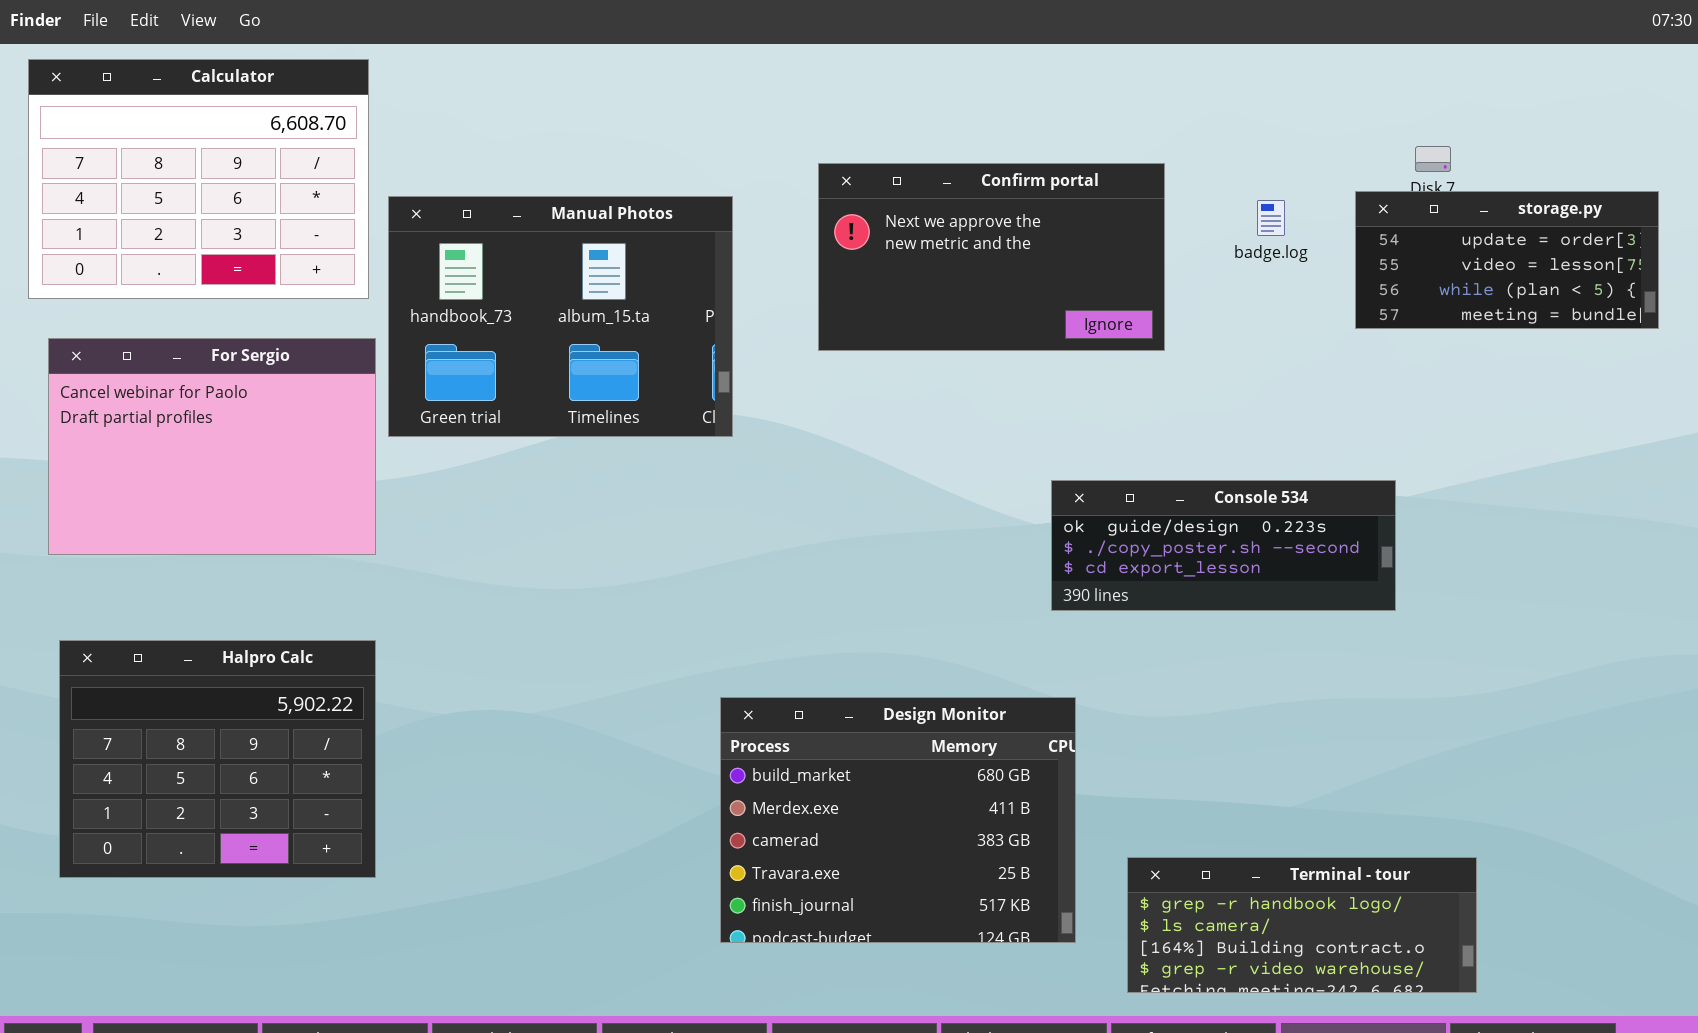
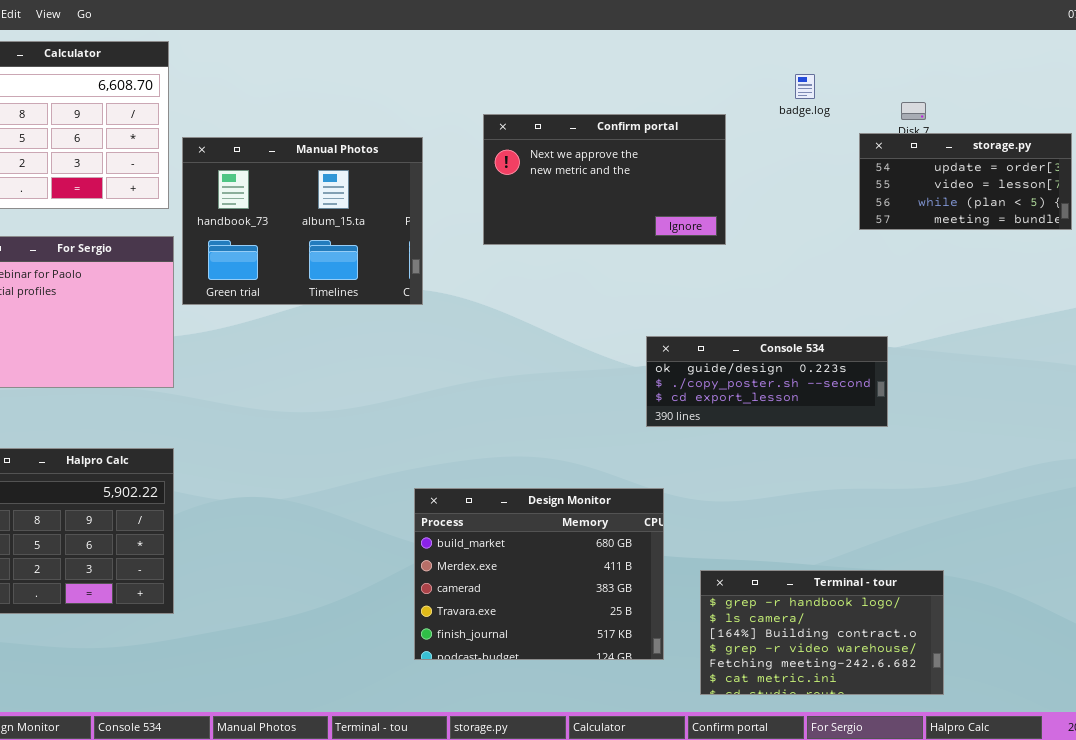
badge.log: [1257,200,1285,236] -> [795,74,815,99], moved
Terminal - tour: [1127,857,1477,993] -> [700,570,944,695], resized

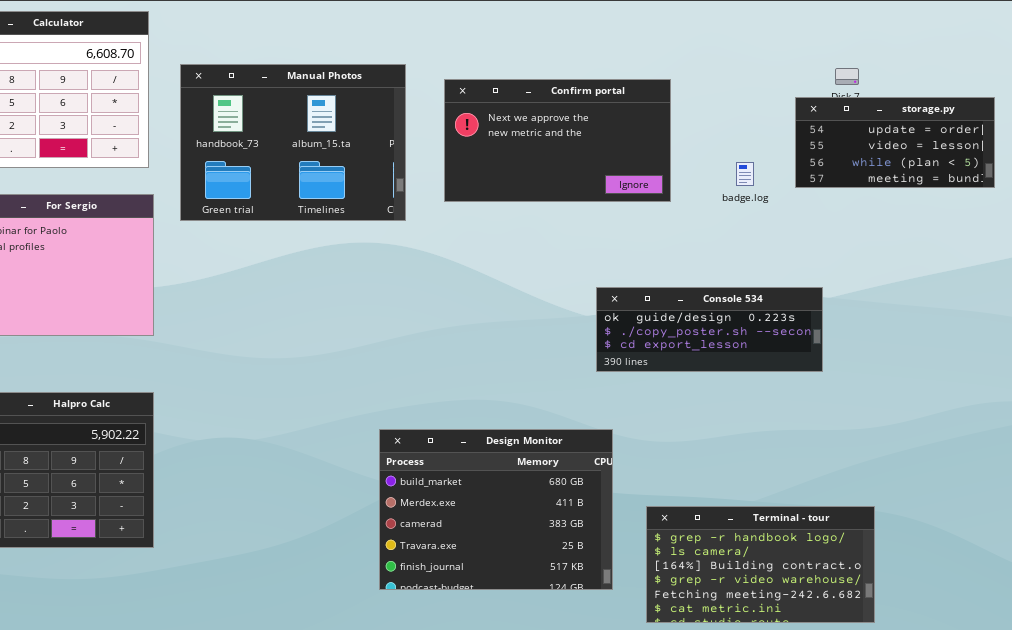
badge.log: [795,74,815,99] -> [736,162,754,186], moved
Manual Photos: [182,137,423,305] -> [180,64,406,221], moved

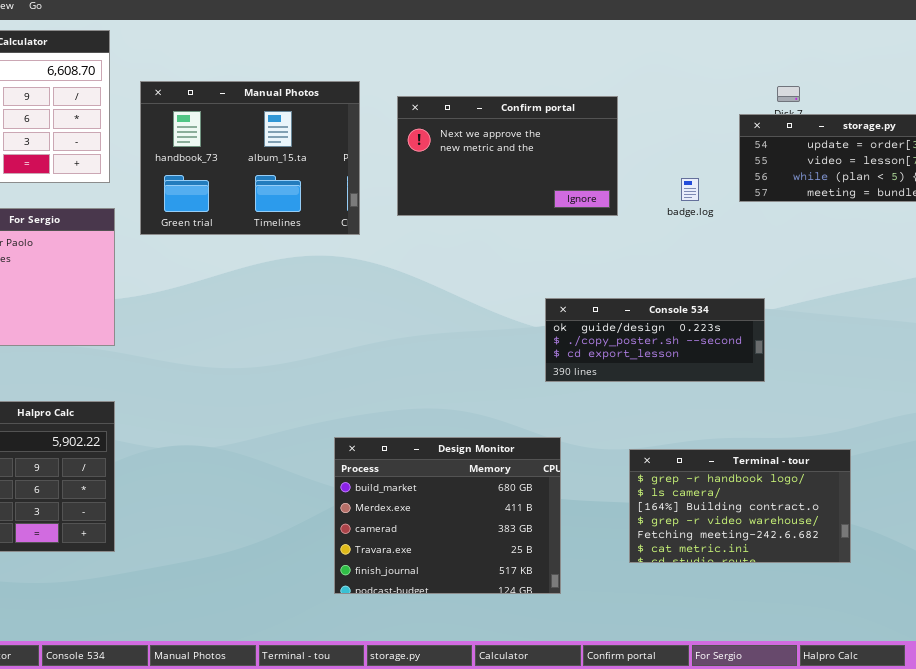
Terminal - tour: [646,506,875,623] -> [629,449,851,563], moved

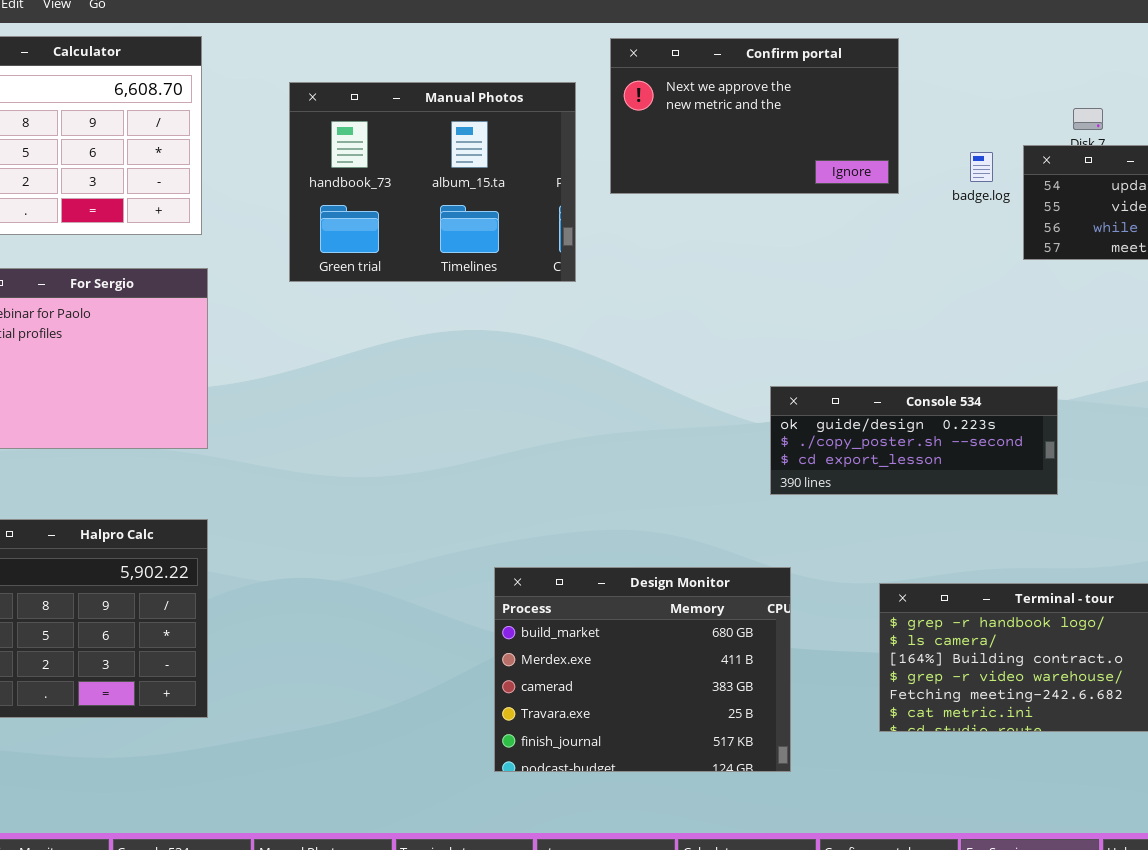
Manual Photos: [140,81,360,235] -> [289,82,576,282], moved
Confirm portal: [397,96,618,216] -> [610,38,899,194], moved
badge.log: [681,178,699,201] -> [970,152,993,182], moved

